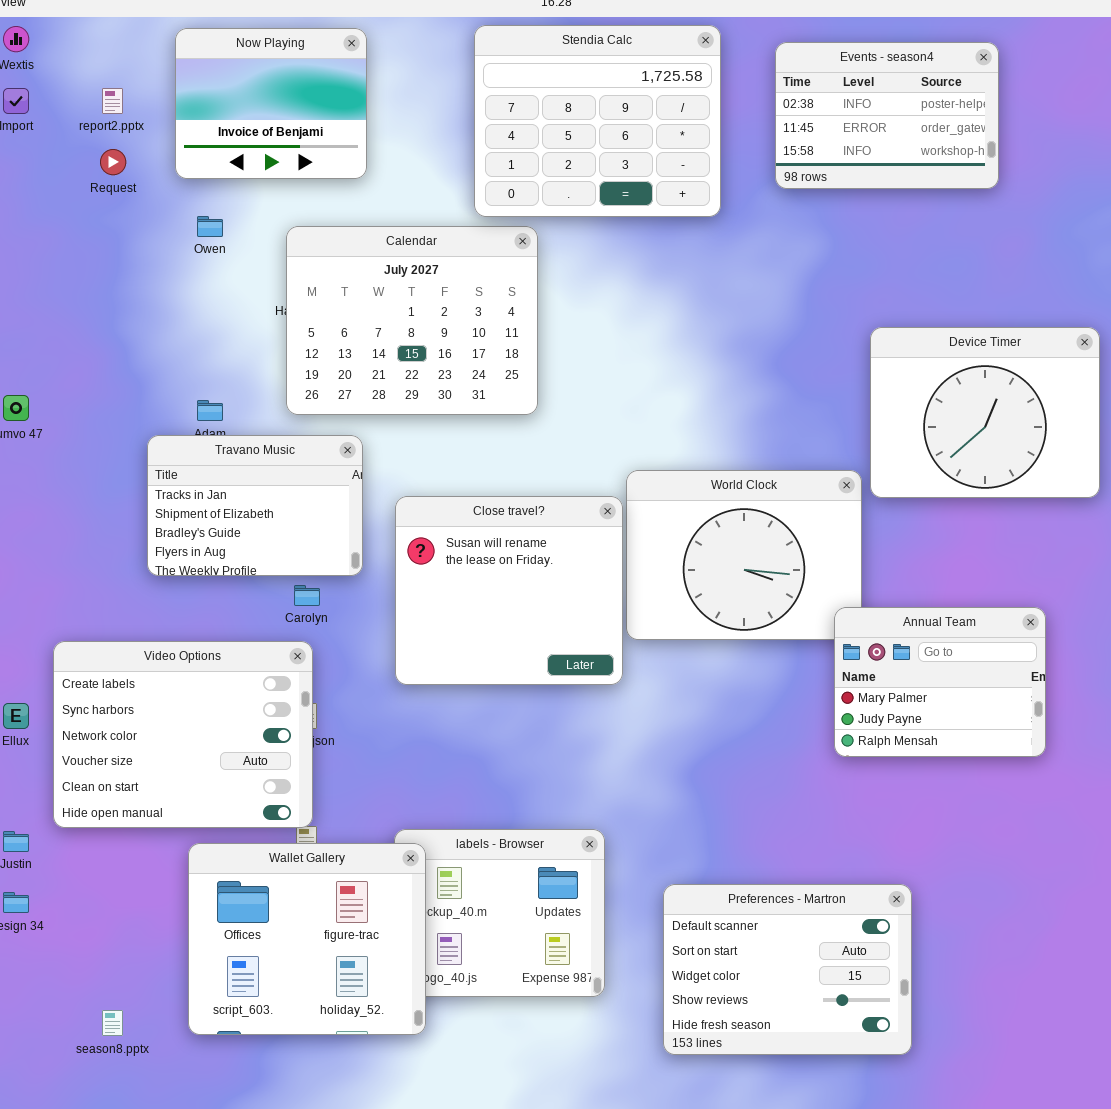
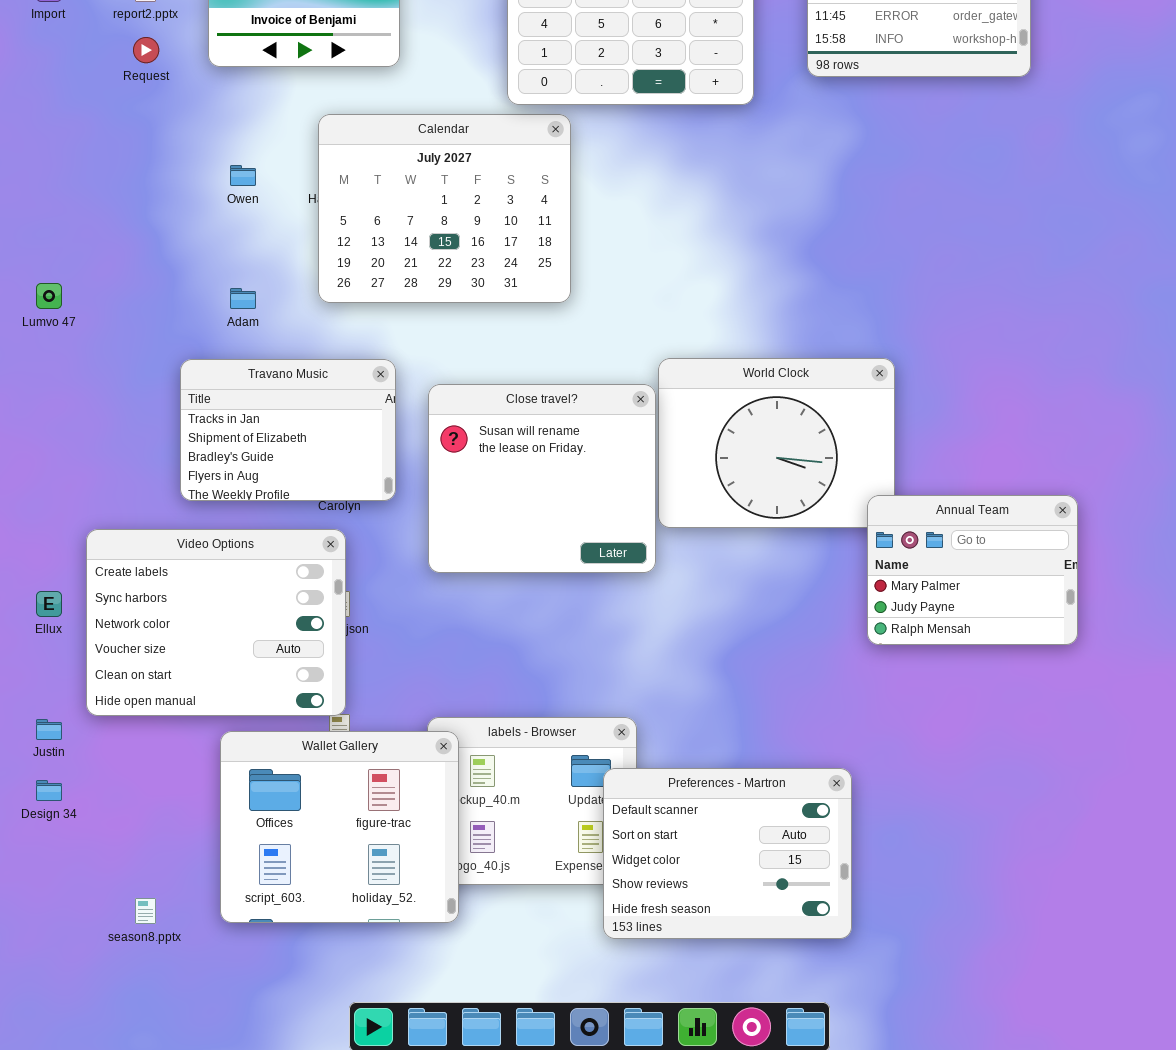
Owen: [197,216,223,237] -> [230,165,256,186], moved
Device Timer: [870,327,1100,498] -> none, closed
Travano Music: [147,435,363,576] -> [180,359,396,501], moved
Preferences - Martron: [663,884,912,1055] -> [603,768,852,939], moved

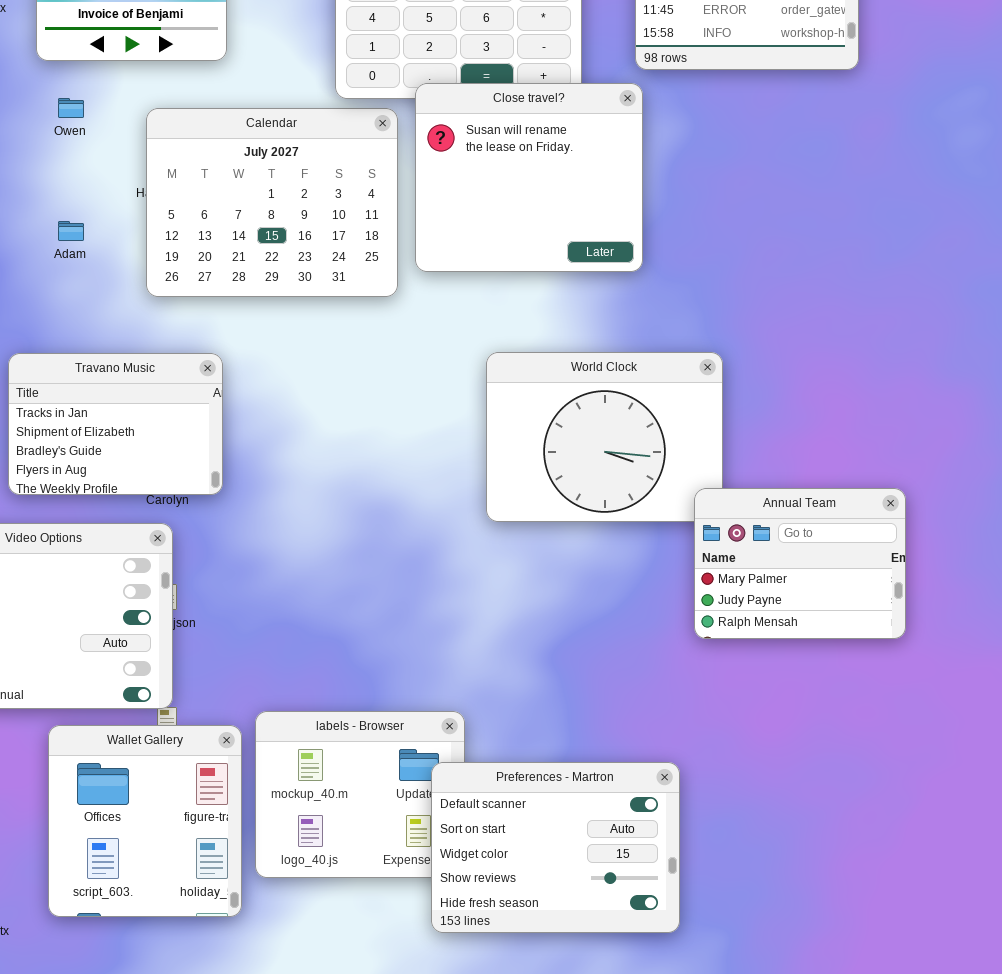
Owen: [230,165,256,186] -> [58,98,84,118], moved
Adam: [230,288,256,309] -> [58,221,84,241], moved
Close travel?: [428,384,656,573] -> [415,83,643,272], moved
Wallet Gallery: [220,731,459,923] -> [48,725,242,917], resized

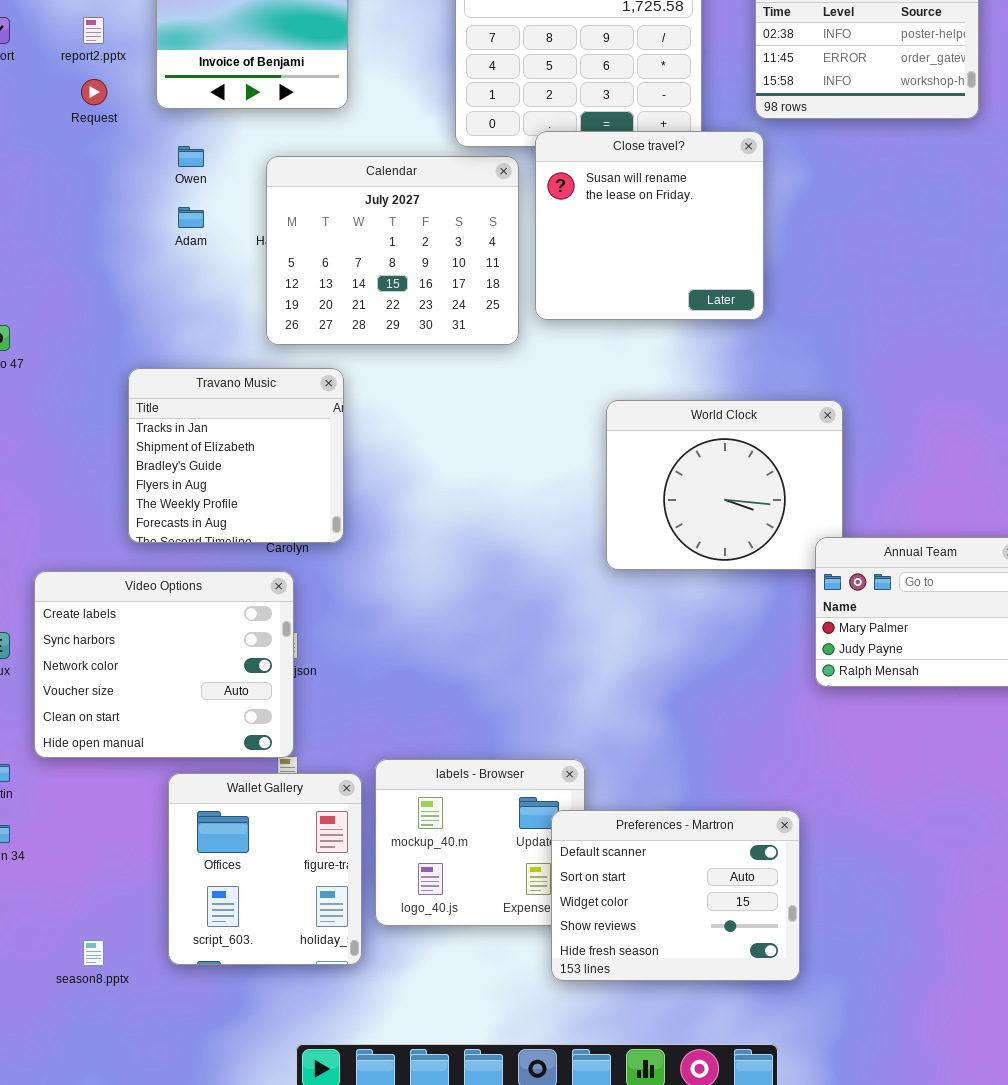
Adam: [58,221,84,241] -> [178,207,204,228], moved
Travano Music: [8,353,223,495] -> [128,368,344,543], resized

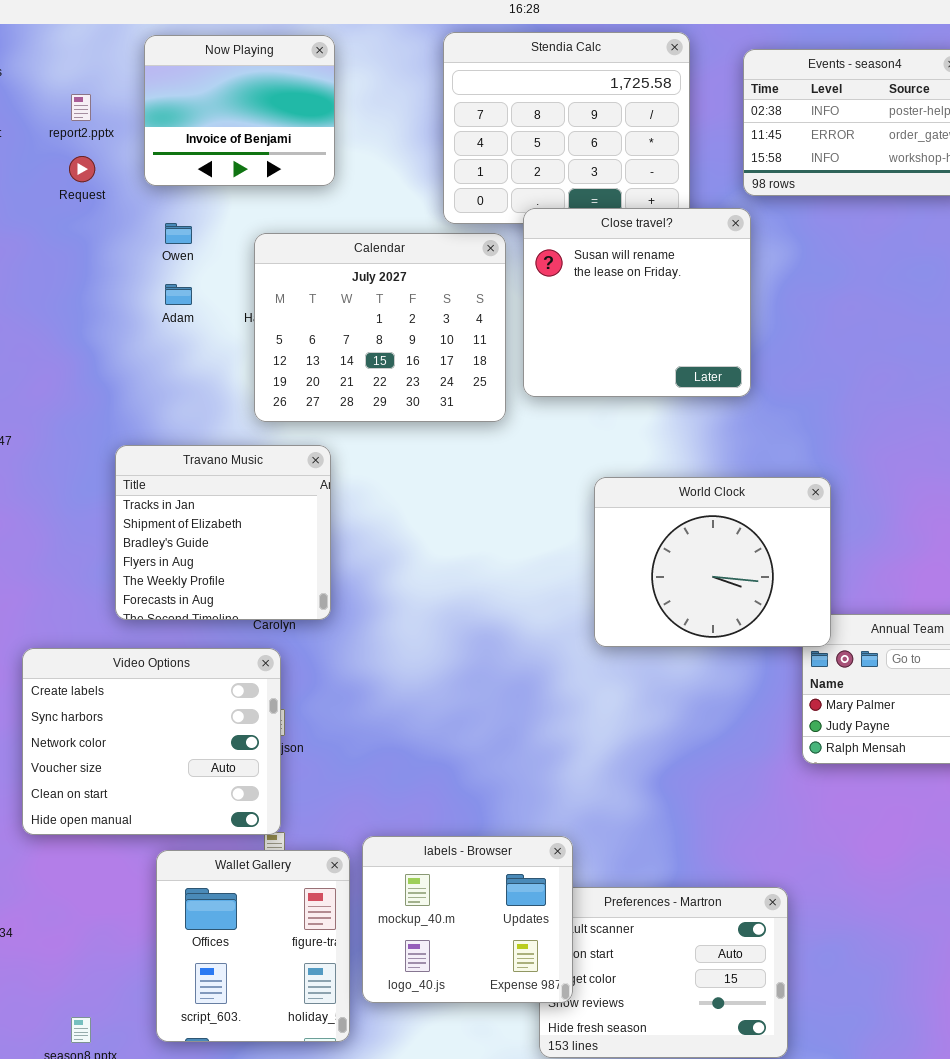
World Clock: [606,400,843,570] -> [594,477,831,647], raised
labels - Browser: [375,759,585,926] -> [362,836,573,1003], raised

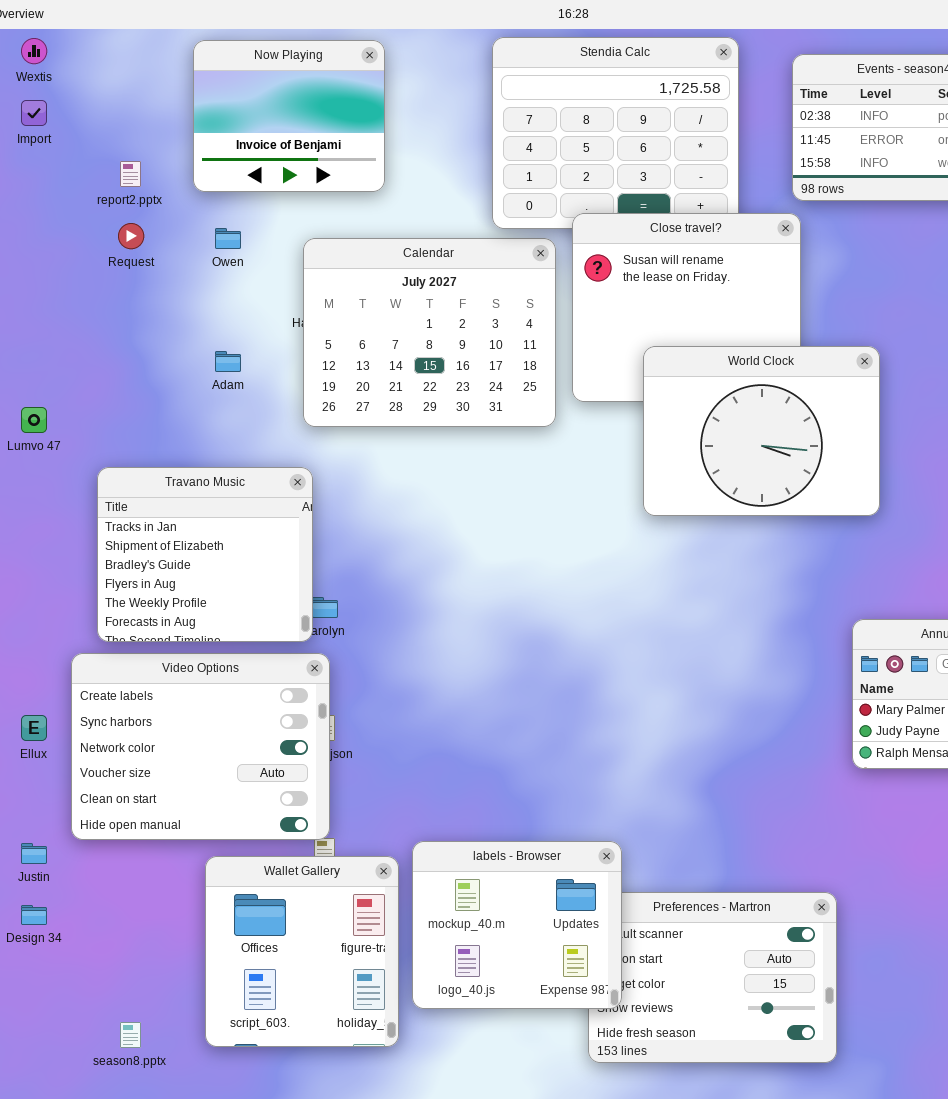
report2.pptx: [71,94,91,121] -> [120,161,141,187], moved
Request: [69,156,95,182] -> [118,223,144,249], moved
Adam: [165,284,192,305] -> [215,351,241,372], moved
Travano Music: [115,445,331,620] -> [97,467,313,642], moved
World Clock: [594,477,831,647] -> [643,346,880,516], moved

